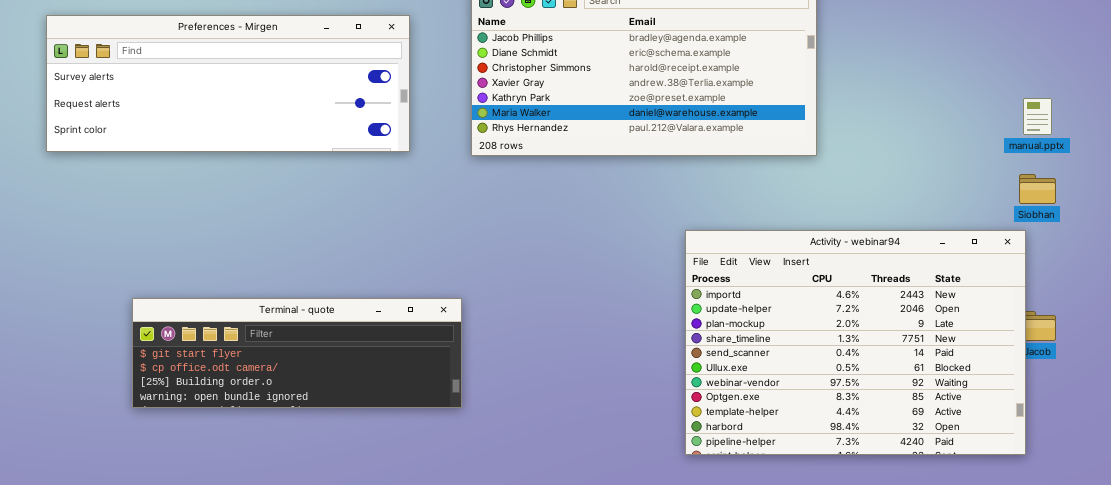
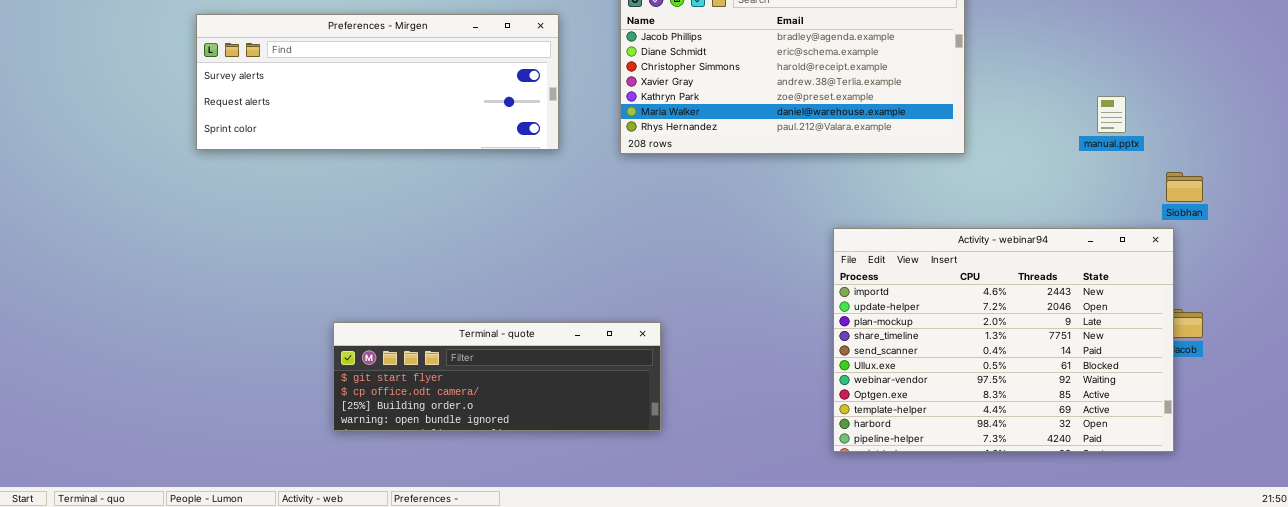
manual.pptx: [1023,98,1052,135] -> [1097,96,1126,133], moved
Terminal - quote: [132,298,462,408] -> [333,322,661,431], moved

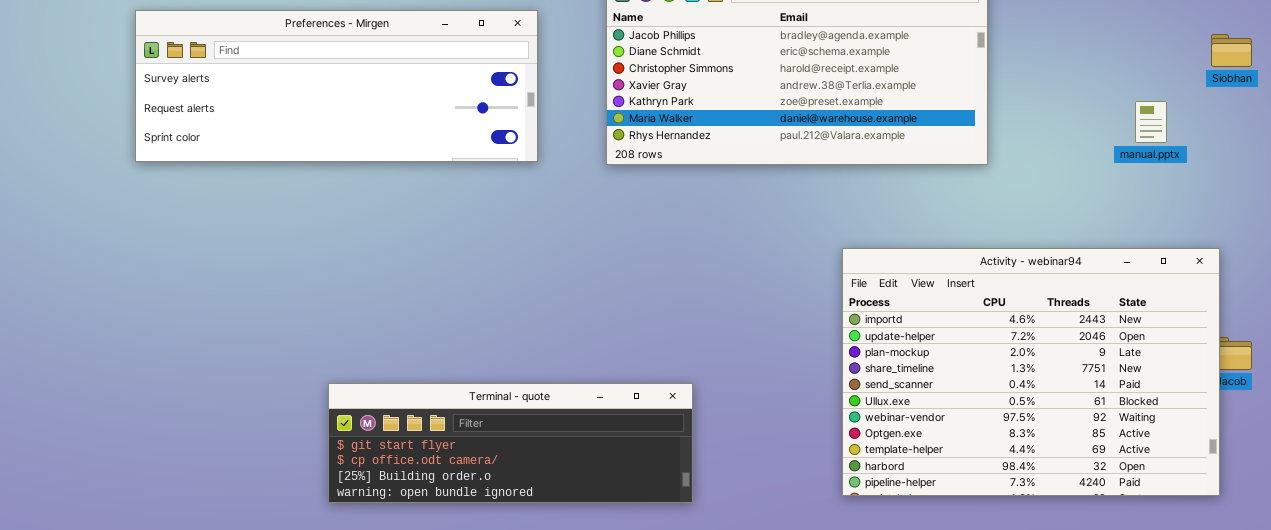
Siobhan: [1166,172,1203,202] -> [1211,34,1252,67], moved
Terminal - quote: [333,322,661,431] -> [328,383,693,503], moved

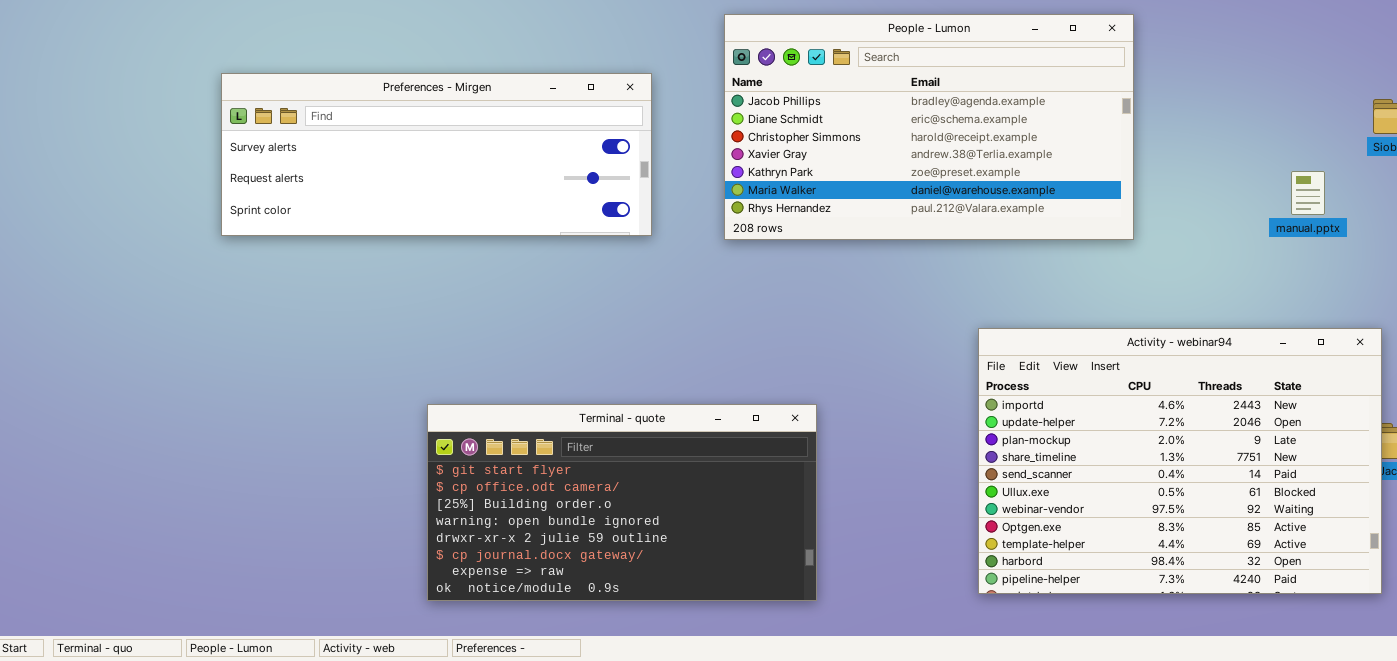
Terminal - quote: [328,383,693,503] -> [427,404,817,601], resized

